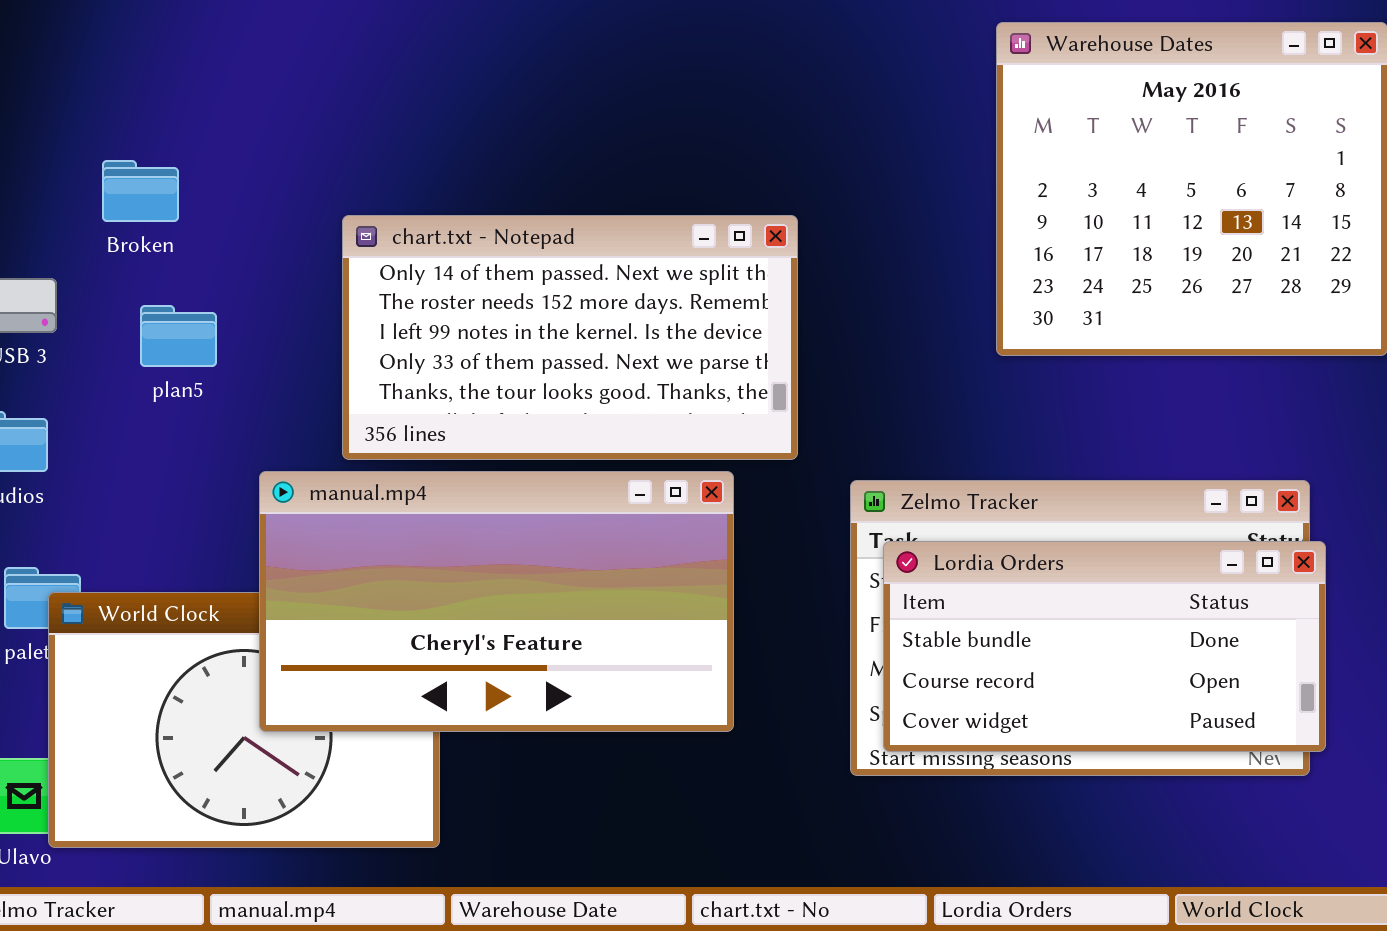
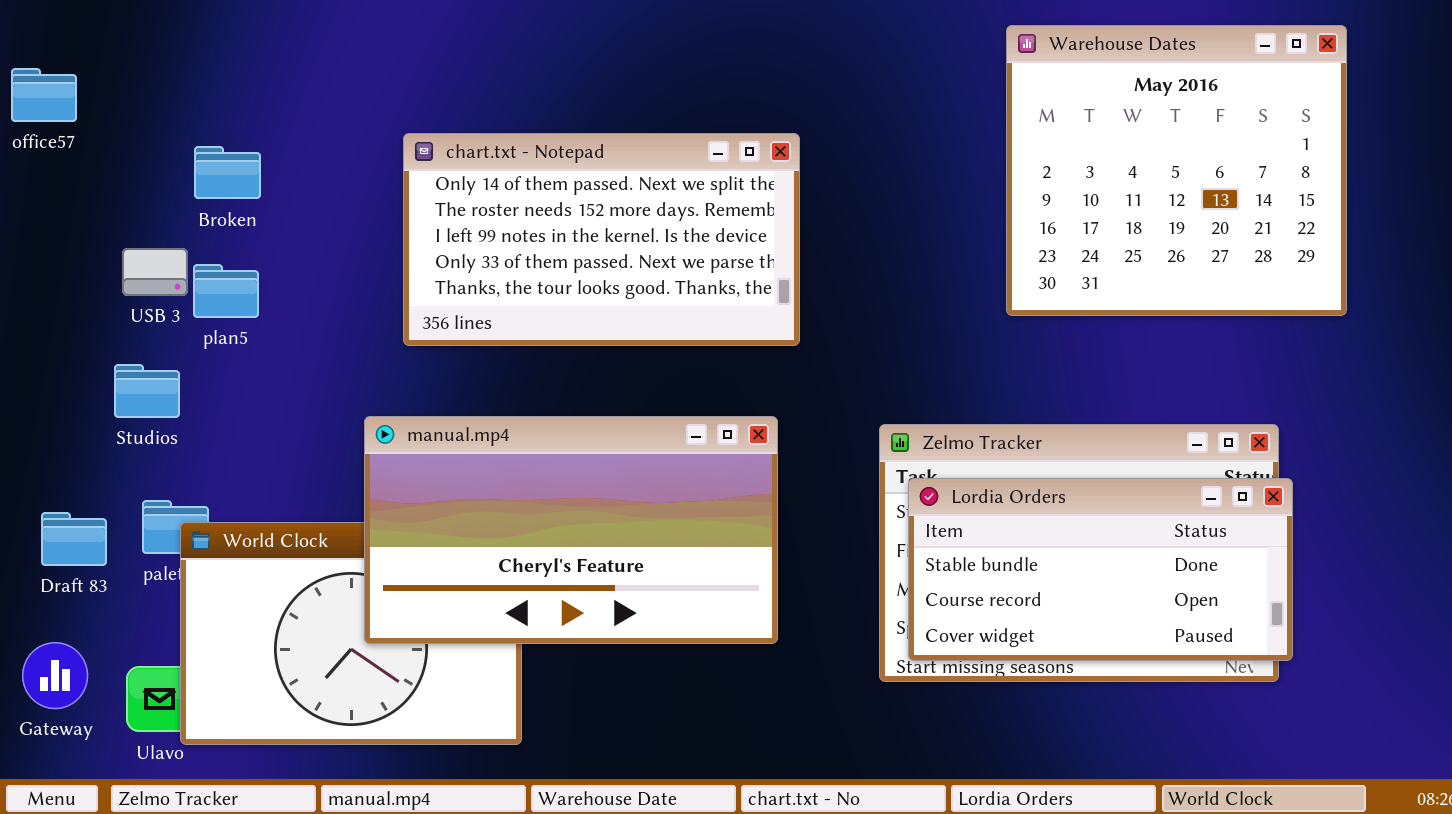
Broken: [102,160,179,222] -> [194,146,261,199], moved
chart.txt - Notepad: [342,215,798,460] -> [403,133,800,346], moved
plan5: [140,305,217,367] -> [193,264,259,318], moved

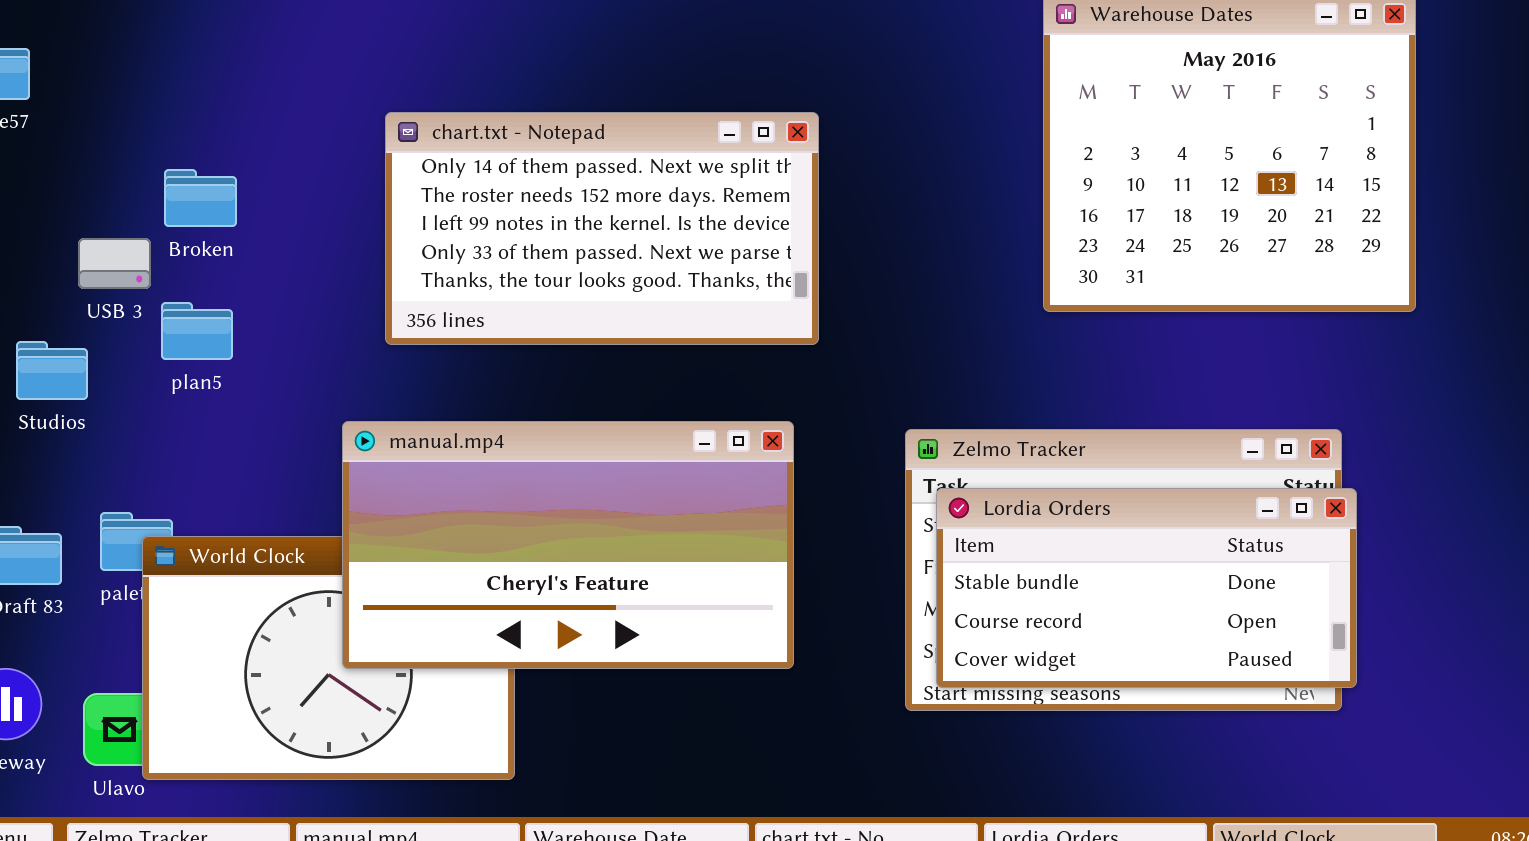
Broken: [194,146,261,199] -> [164,169,237,227], moved
plan5: [193,264,259,318] -> [161,302,233,360], moved
Studios: [114,364,180,418] -> [16,341,88,400], moved

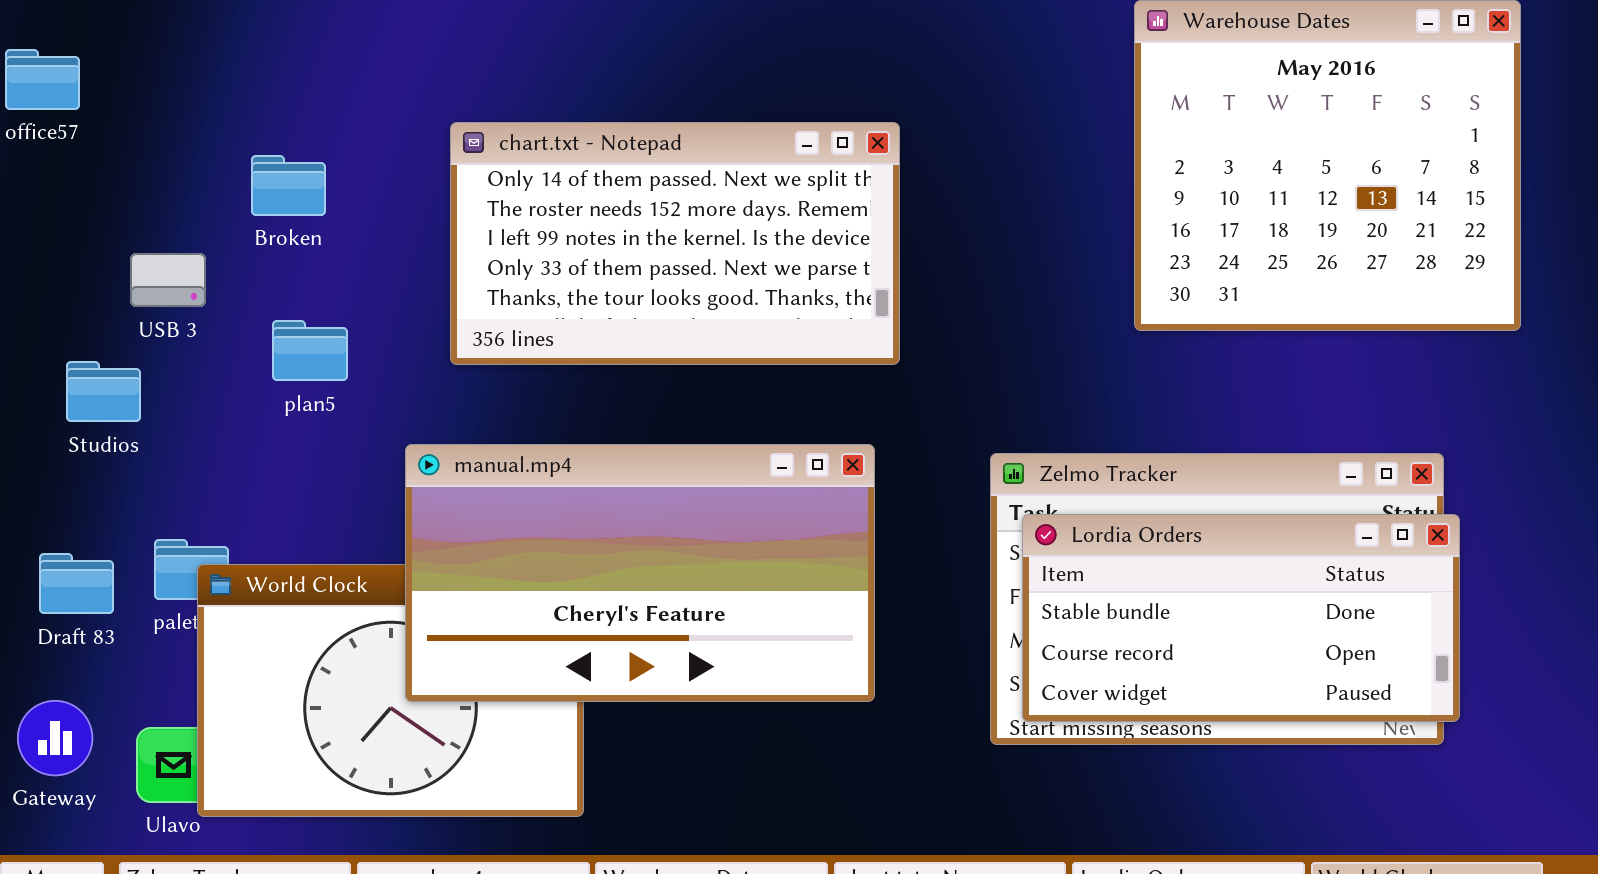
Broken: [164,169,237,227] -> [251,155,326,216], moved
plan5: [161,302,233,360] -> [272,320,348,381], moved

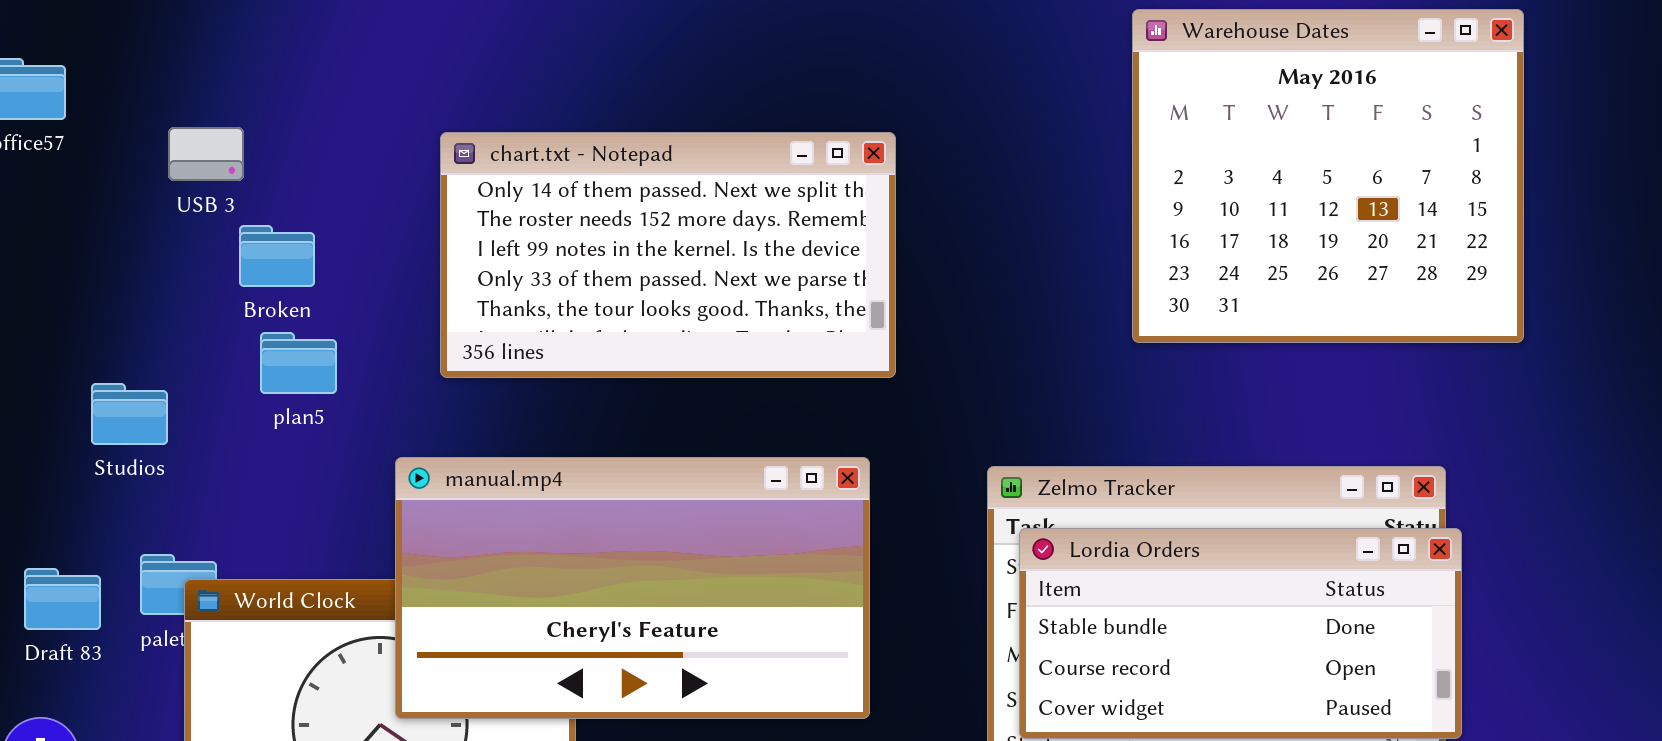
Broken: [251,155,326,216] -> [239,225,315,287], moved
USB 3: [130,253,206,307] -> [168,127,244,181], moved
Studios: [66,361,141,422] -> [91,383,168,445], moved

